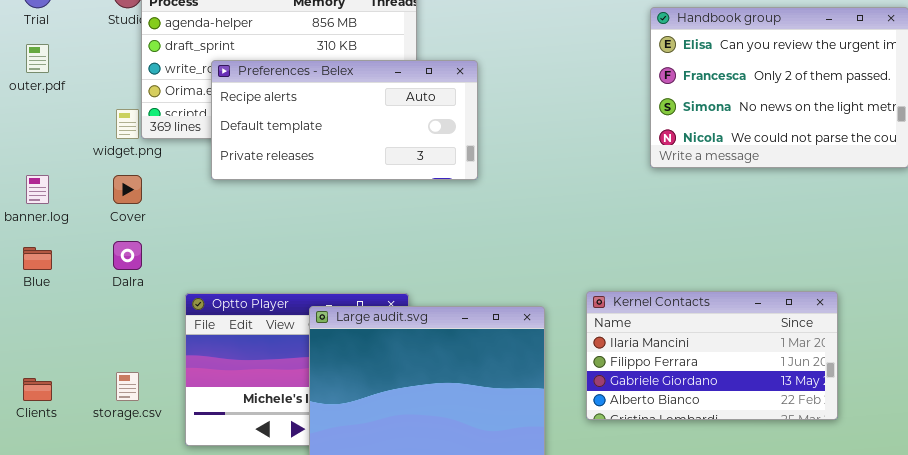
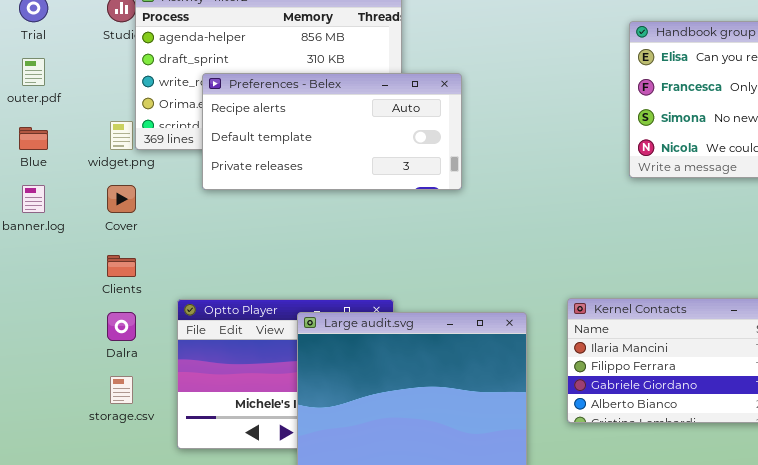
Dalra: [113,241,142,270] -> [107,312,136,341], moved
Blue: [23,247,52,270] -> [19,127,48,150], moved
Clients: [23,378,52,401] -> [107,255,136,277], moved

